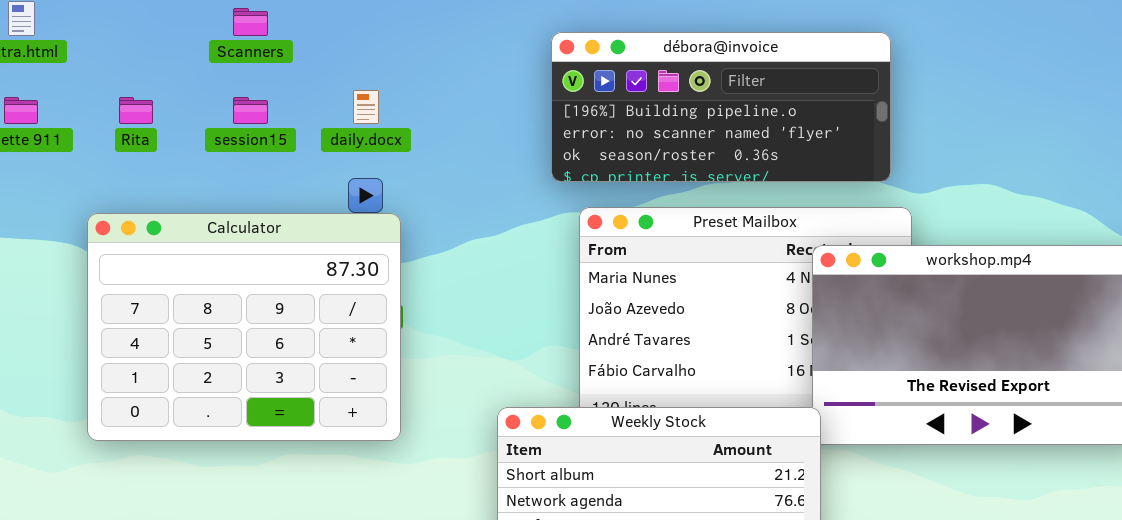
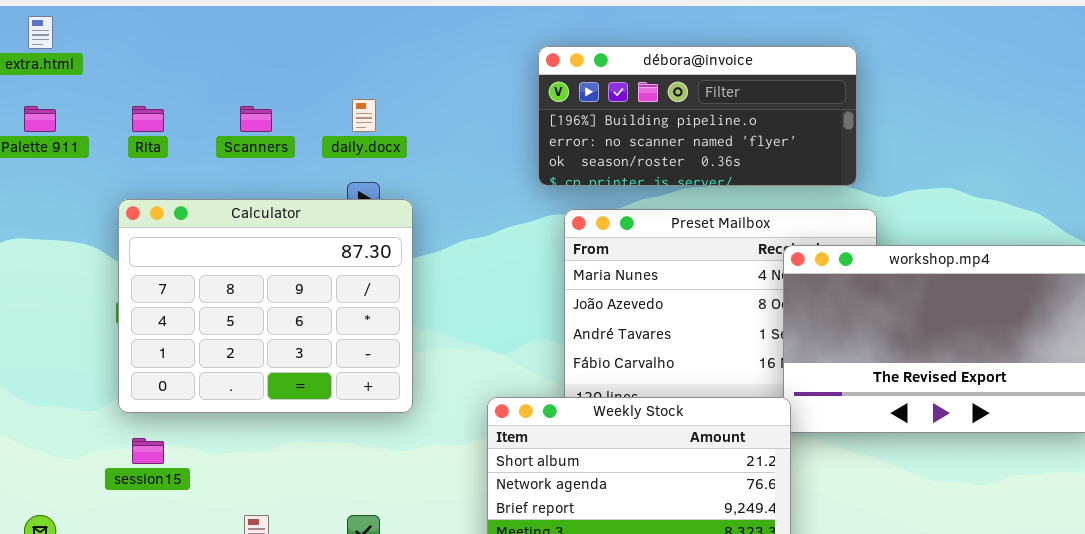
Scanners: [233,8,268,36] -> [240,106,272,132], moved
session15: [233,97,268,124] -> [132,438,164,464], moved
Calculator: [87,213,401,441] -> [118,199,413,413], moved

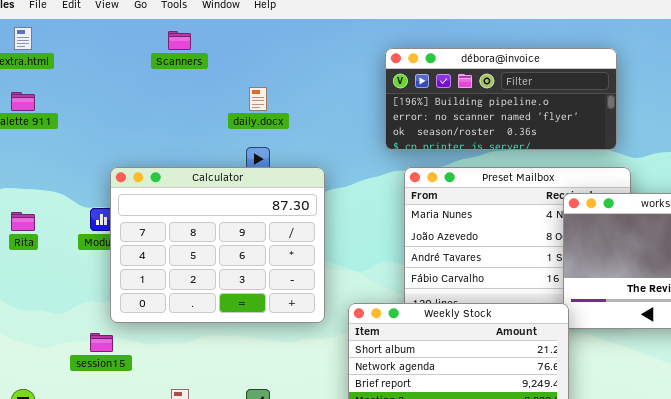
Rita: [132,106,164,132] -> [11,212,35,231], moved
Scanners: [240,106,272,132] -> [168,31,191,50], moved
Calculator: [118,199,413,413] -> [110,167,325,323], moved

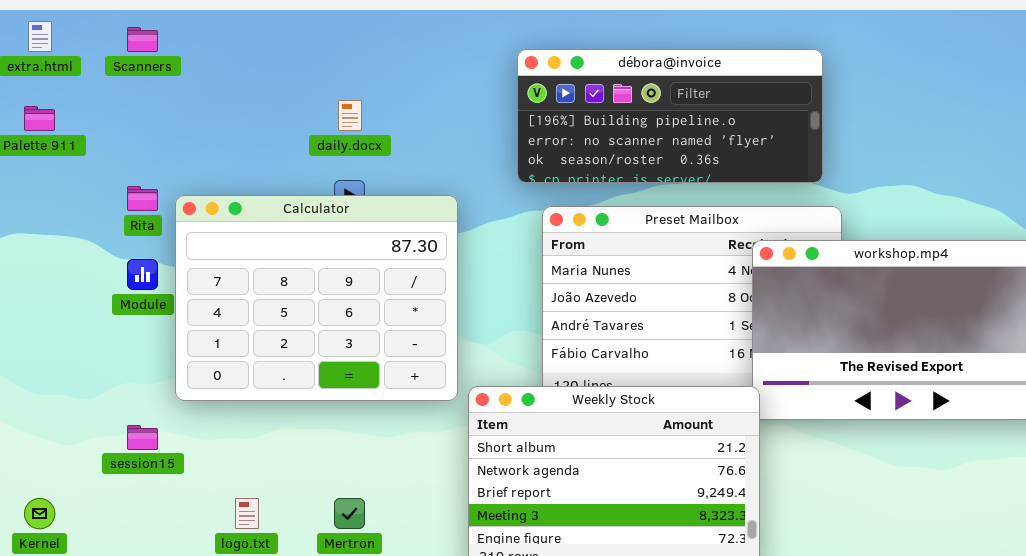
Scanners: [168,31,191,50] -> [127,27,158,52], moved
Calculator: [110,167,325,323] -> [175,195,458,401], moved
Rita: [11,212,35,231] -> [127,186,158,211], moved

